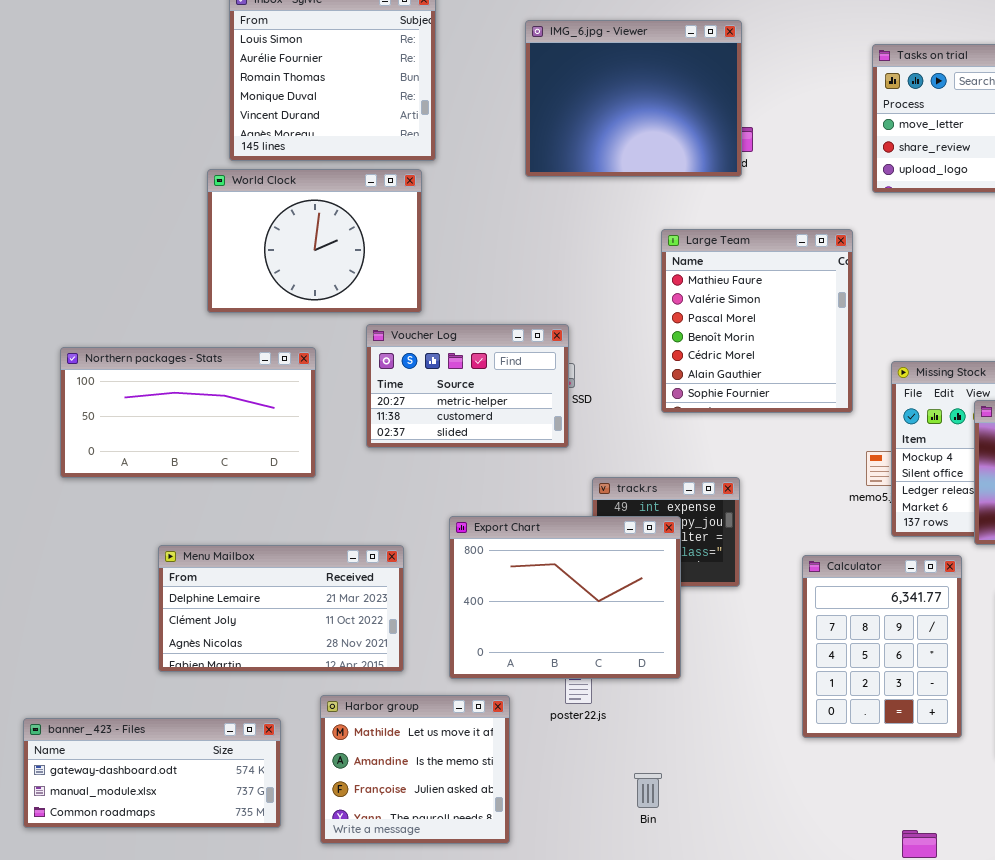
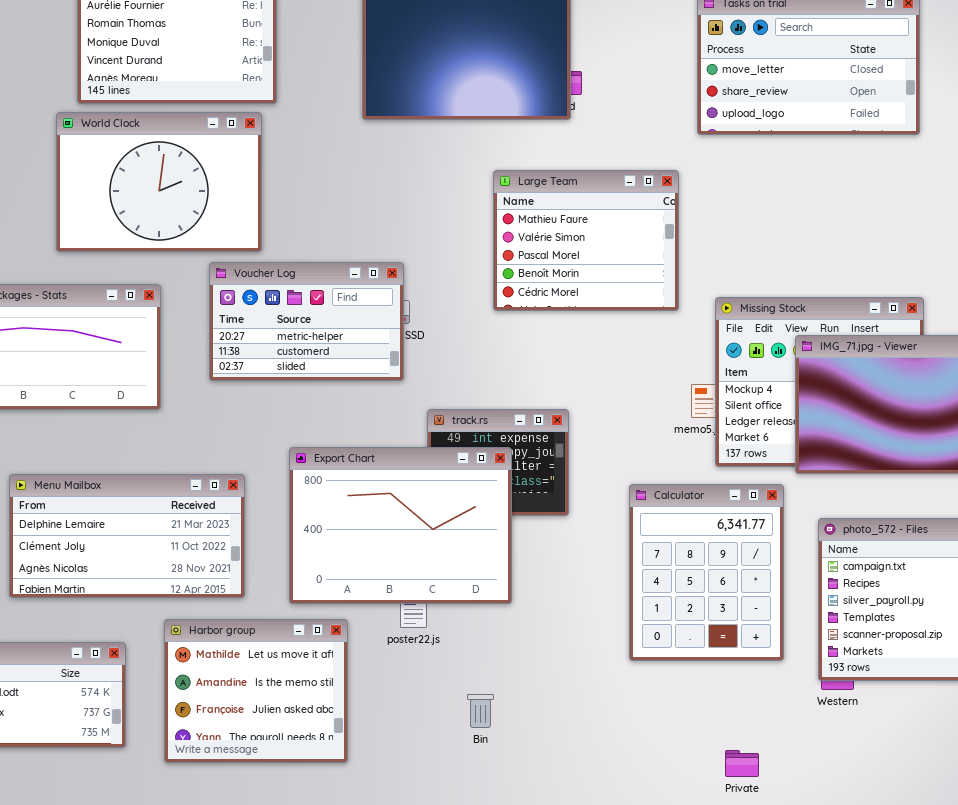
Large Team: [661,229,853,413] -> [493,170,679,311], resized

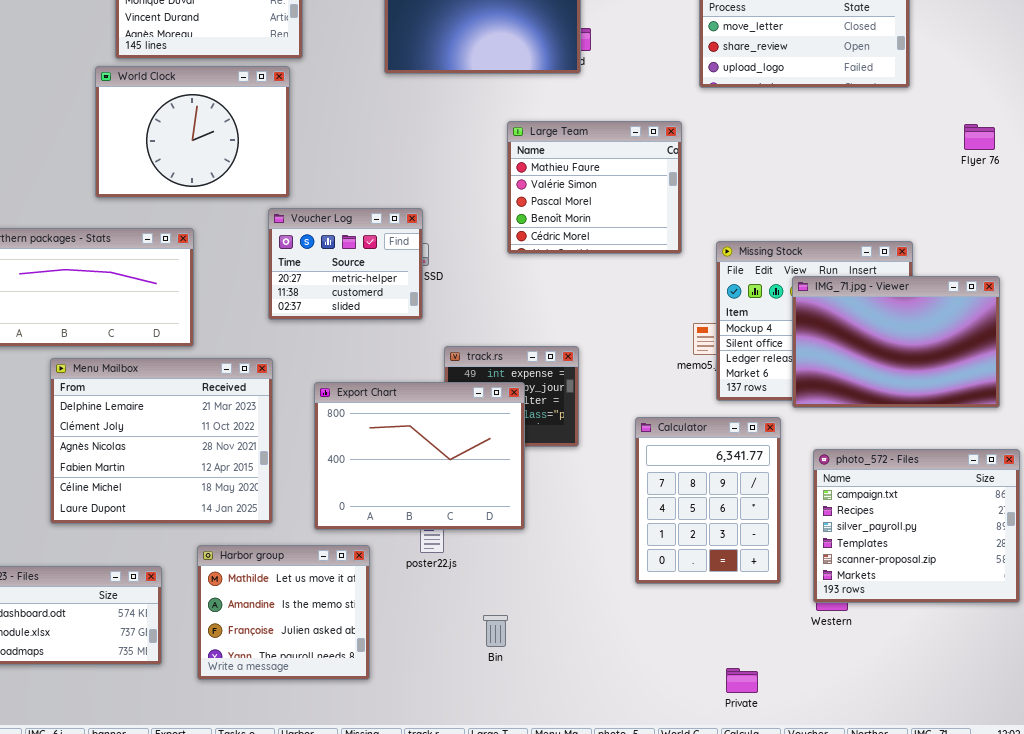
Voucher Log: [209,262,404,381] -> [268,208,423,320], resized
Menu Mailbox: [9,474,245,598] -> [50,358,273,524], resized

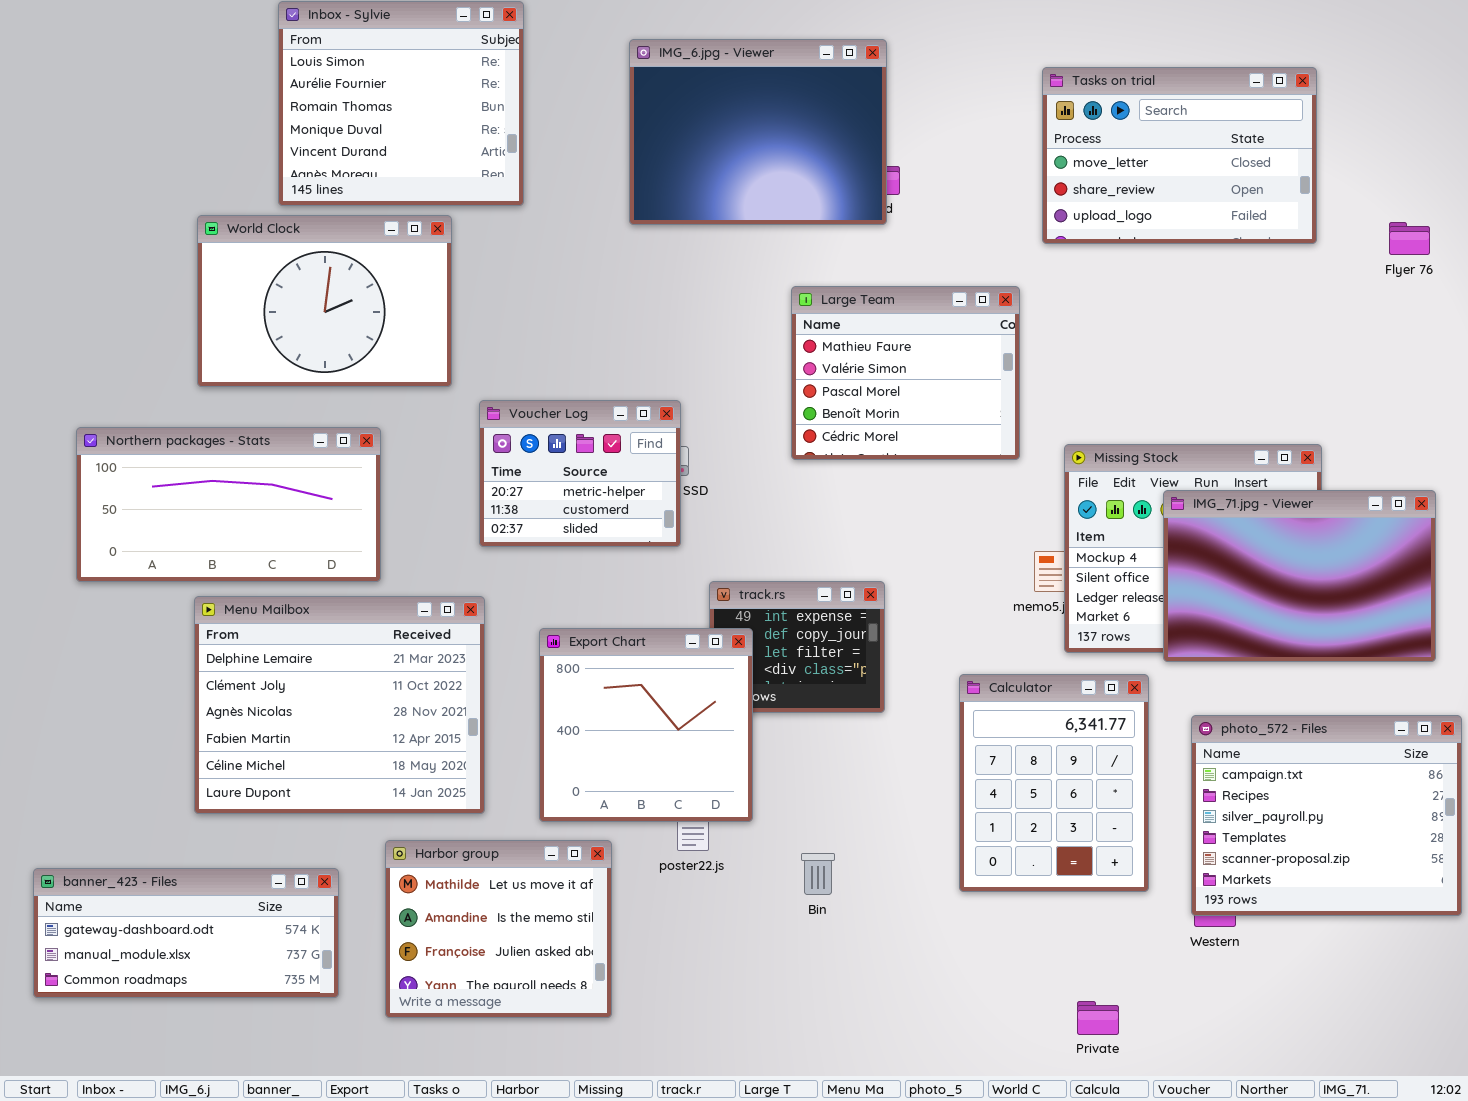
World Clock: [95,66,290,198] -> [197,215,452,387], moved
Flyer 76: [964,124,995,150] -> [1389,222,1430,255], moved
Export Chart: [314,382,525,530] -> [539,628,753,822], resized
Bin: [483,615,508,647] -> [801,853,835,895], moved

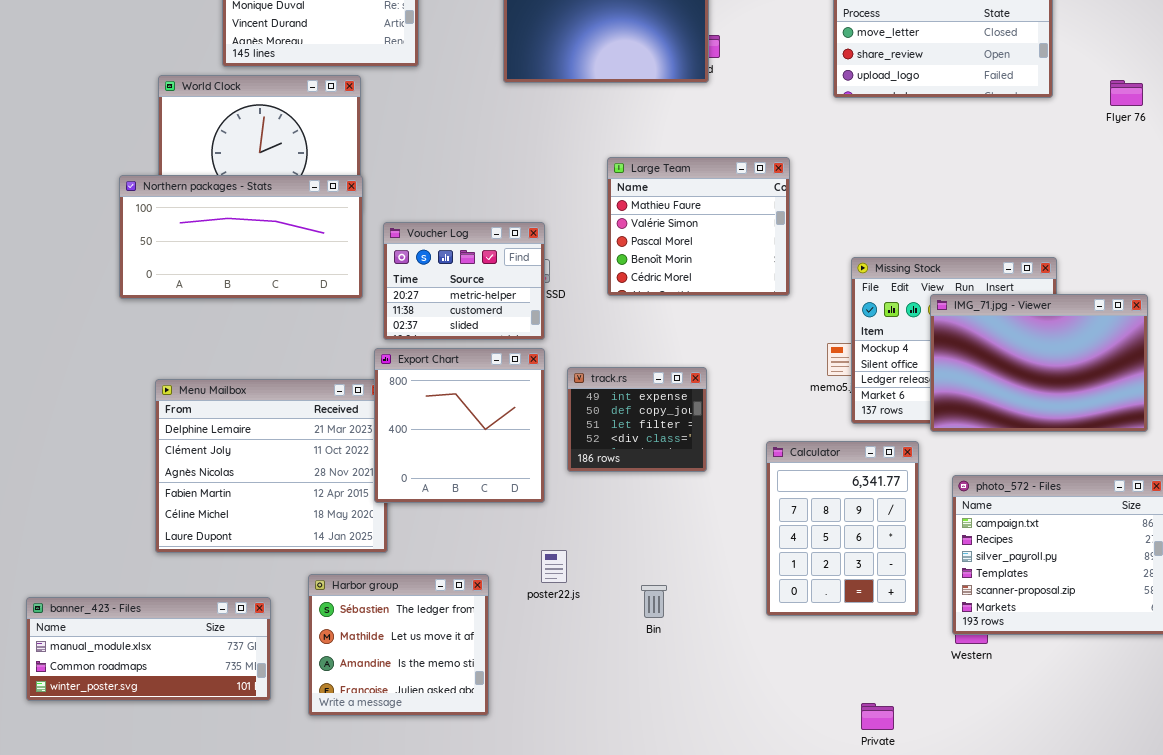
Large Team: [791,286,1020,460] -> [607,157,790,296], moved
Northern packages - Stats: [76,427,381,582] -> [119,175,363,299], moved
Export Chart: [539,628,753,822] -> [374,348,545,503], moved
Harbor group: [385,840,612,1018] -> [308,574,489,716], scrolled up 1 row
banner_423 - Files: [33,868,339,998] -> [26,597,271,701], scrolled down 1 row

